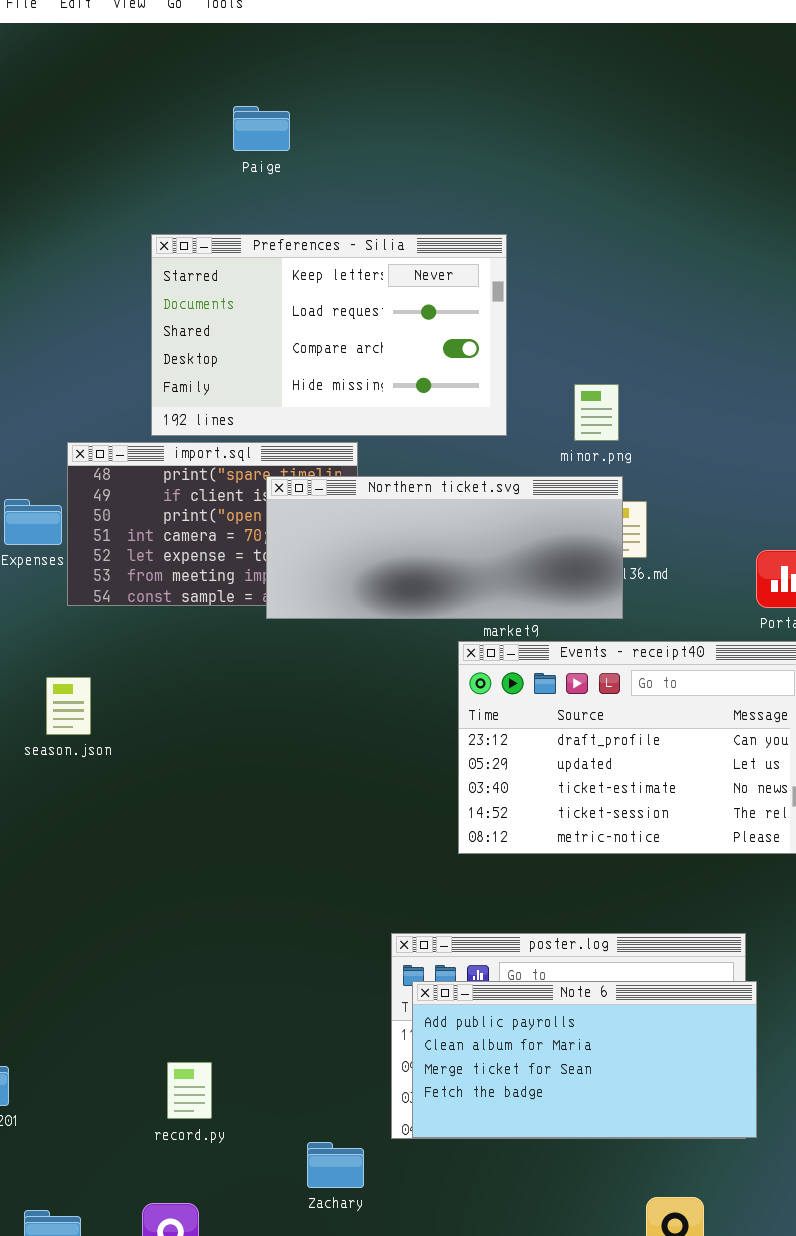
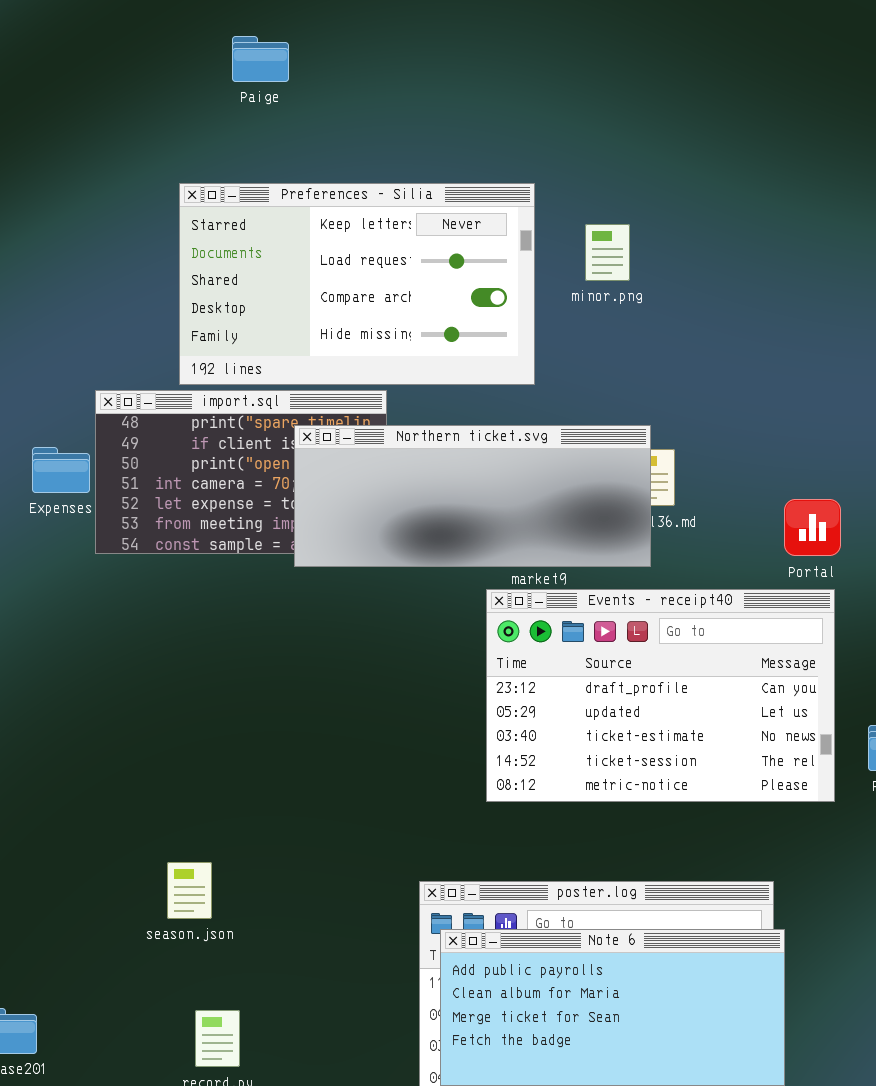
Paige: [233,106,290,151] -> [232,36,289,82], moved
minor.png: [574,384,619,441] -> [585,224,630,281], moved
season.json: [46,677,91,735] -> [167,862,212,919], moved

